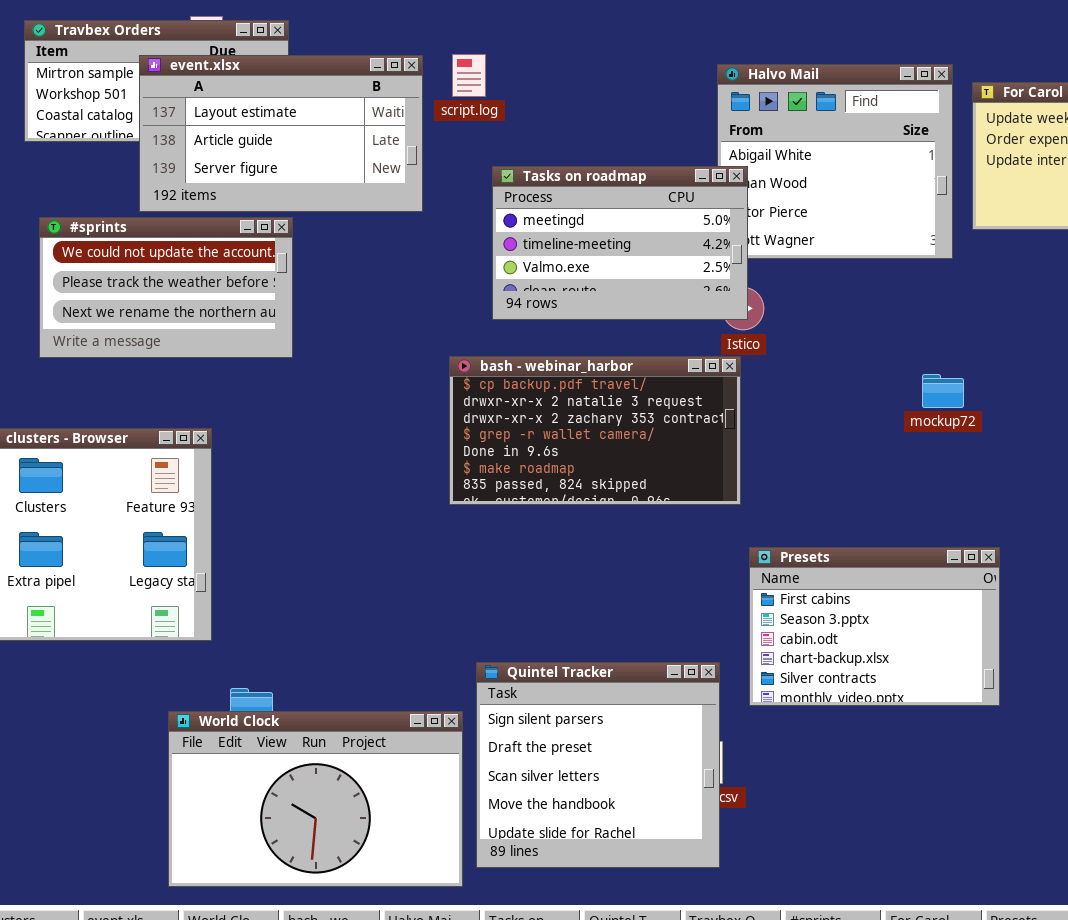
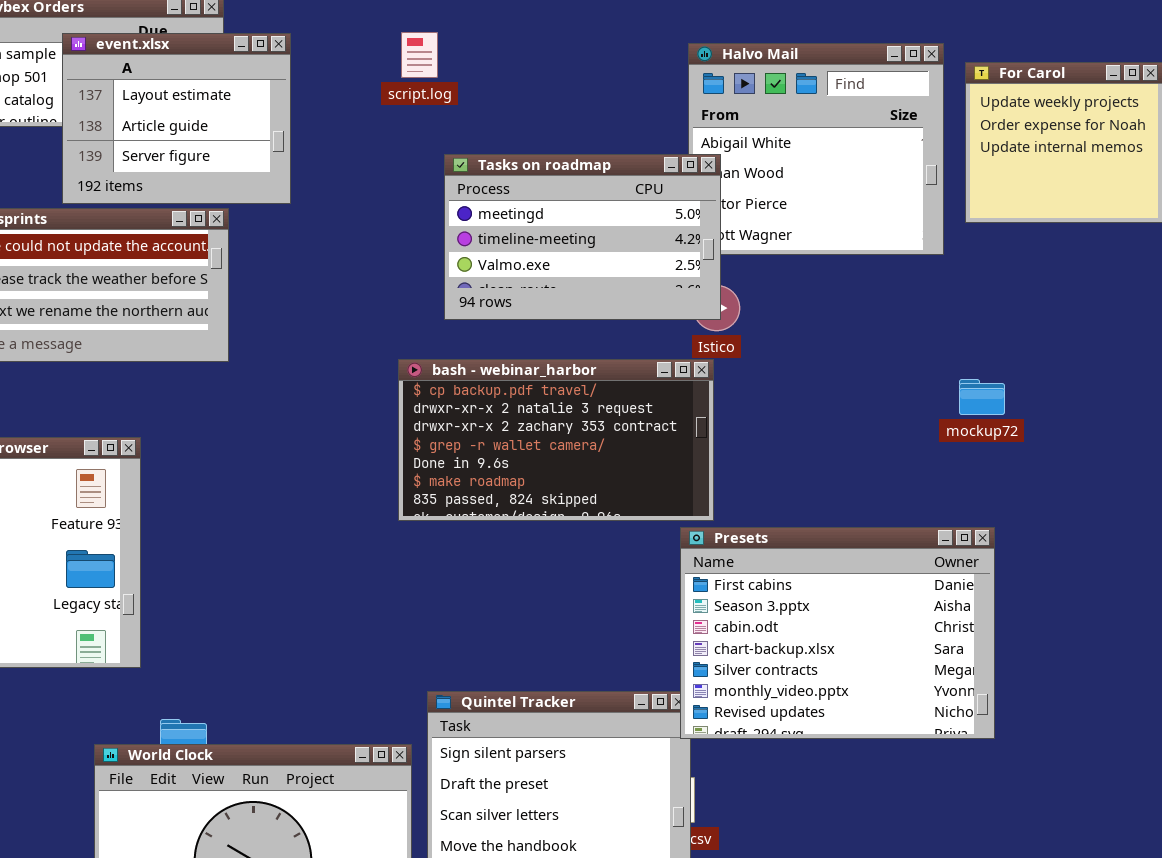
event.xlsx: [139,55,423,212] -> [62,33,291,204], resized
mockup72: [922,374,964,408] -> [959,379,1005,415], moved
Presets: [749,547,1000,706] -> [680,527,995,739], resized

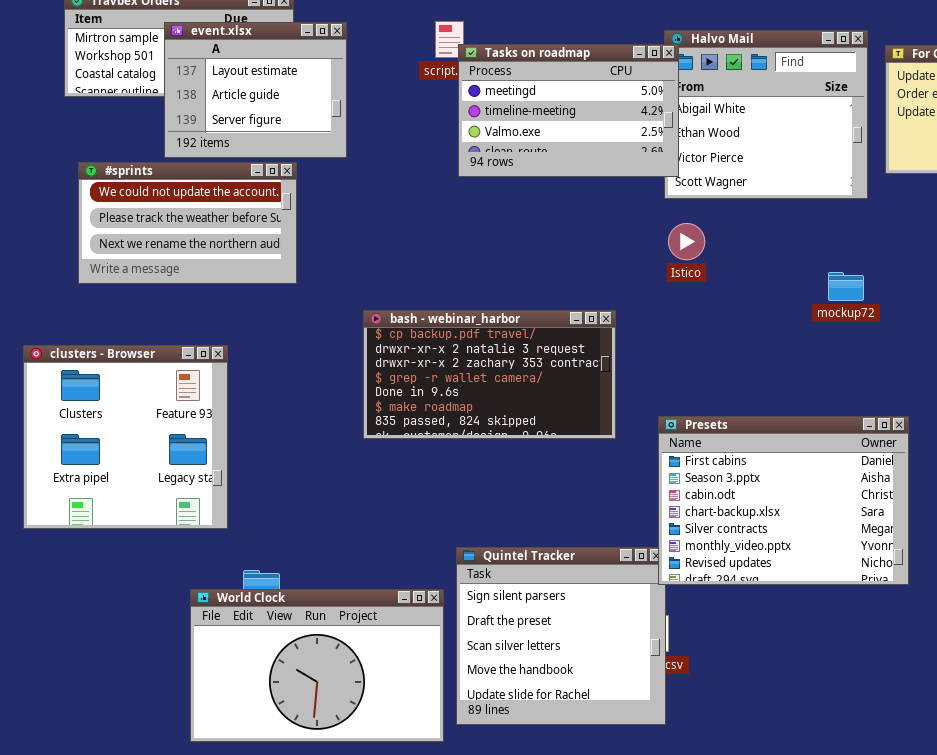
Tasks on roadmap: [444,154,721,320] -> [458,44,679,177], moved
bash - webinar_harbor: [398,359,714,521] -> [363,310,616,439], moved
mockup72: [959,379,1005,415] -> [828,272,864,301], moved

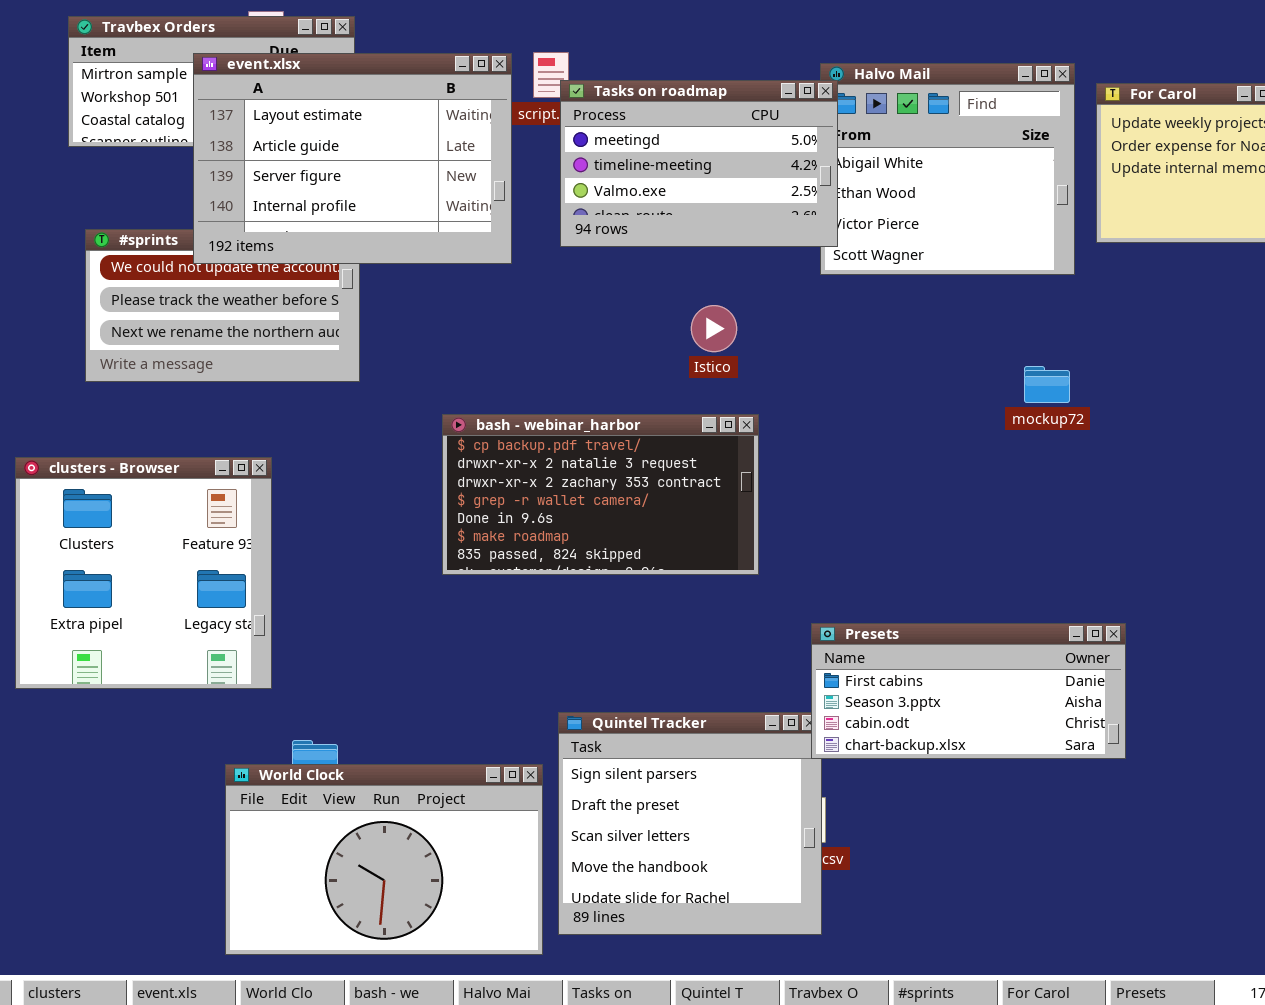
event.xlsx: [164,22,347,158] -> [193,53,512,264], resized
Istico: [668,223,705,260] -> [691,305,737,352], moved
Presets: [658,416,909,585] -> [811,623,1126,759], resized

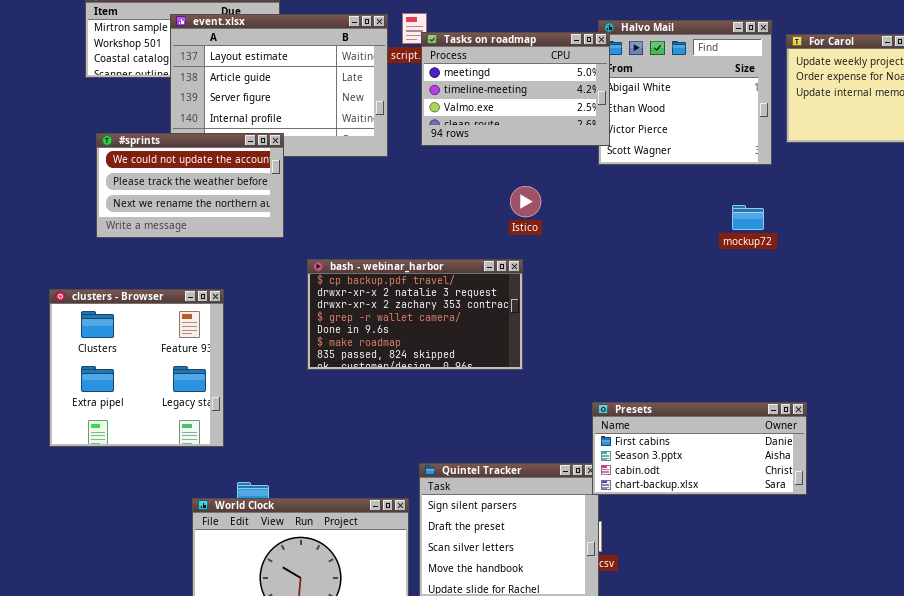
#sprints: [85,229,360,382] -> [96,133,284,238], raised
mockup72: [1024,366,1070,403] -> [732,205,764,230], moved
bash - webinar_harbor: [442,414,759,575] -> [307,259,523,370], moved

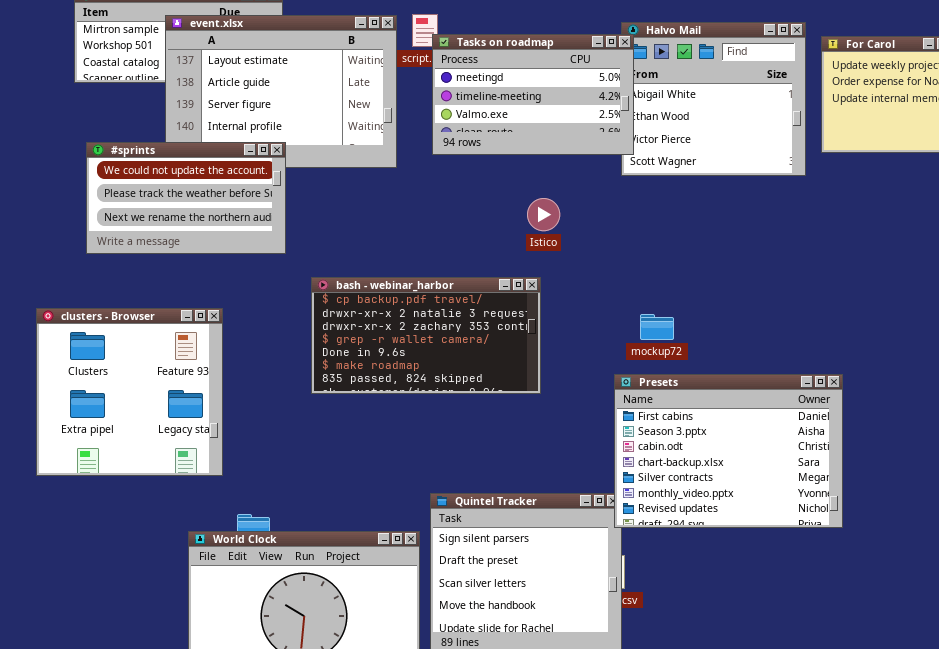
mockup72: [732,205,764,230] -> [640,314,674,340], moved
Presets: [592,402,807,495] -> [614,374,843,528], resized

